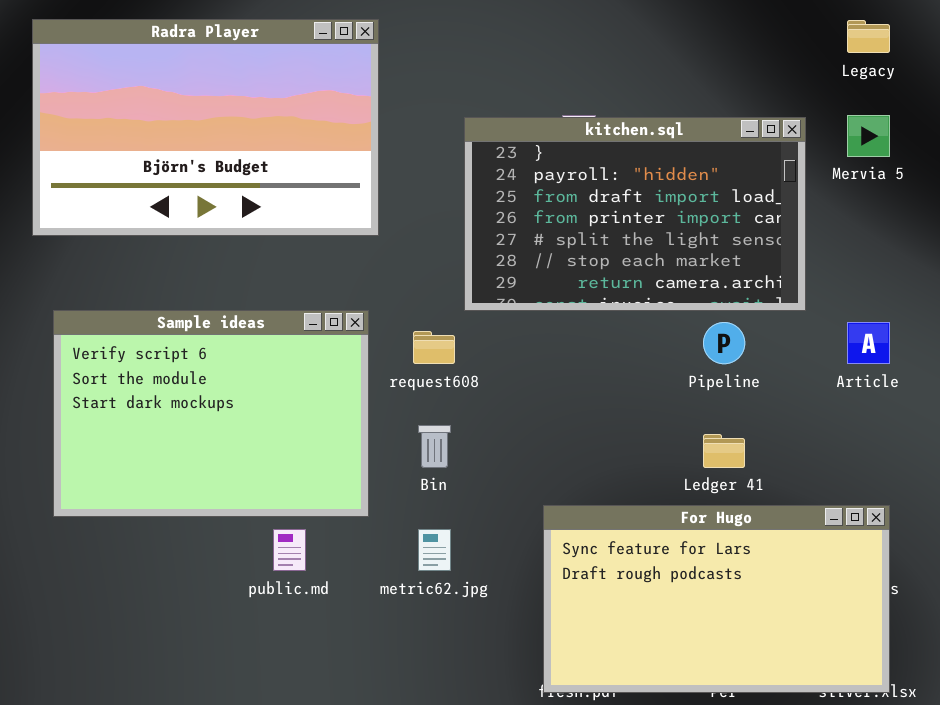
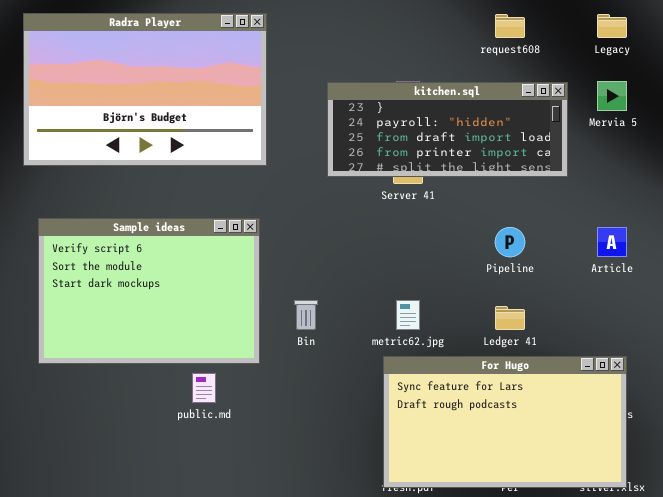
kitchen.sql: [464,117,806,311] -> [327,82,568,177], resized
request608: [413,331,455,364] -> [495,14,525,38], moved
metric62.jpg: [418,529,451,571] -> [396,300,420,330], moved

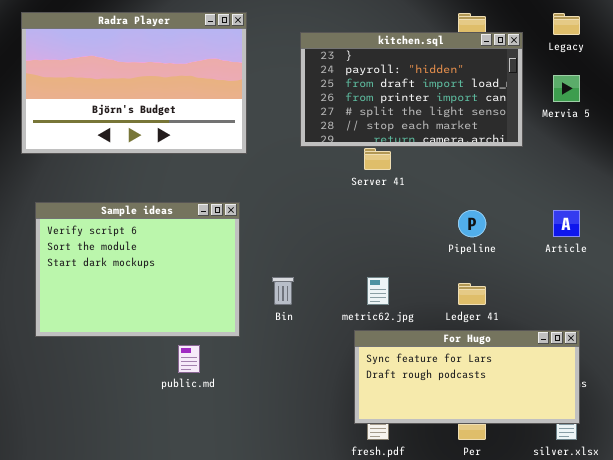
kitchen.sql: [327,82,568,177] -> [300,32,523,147], moved, resized
For Hugo: [383,356,627,488] -> [354,330,580,424], resized

